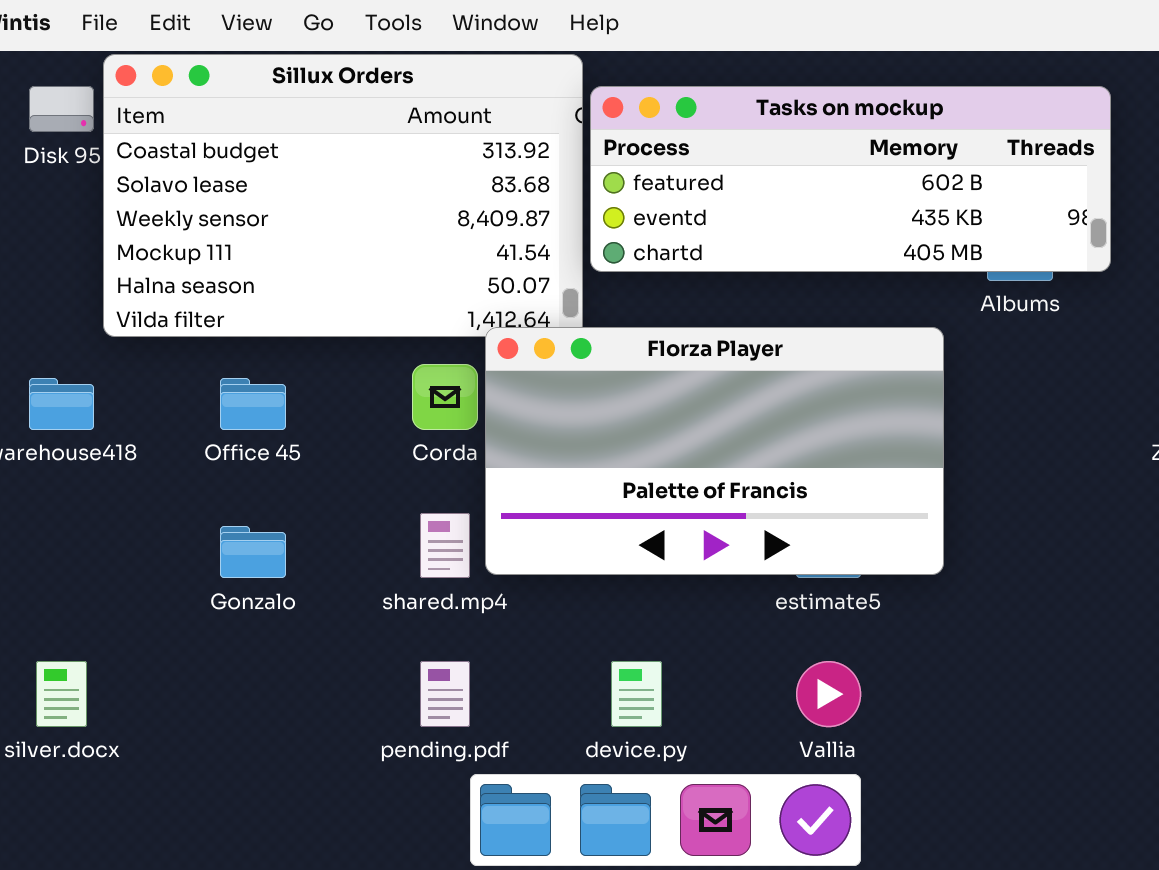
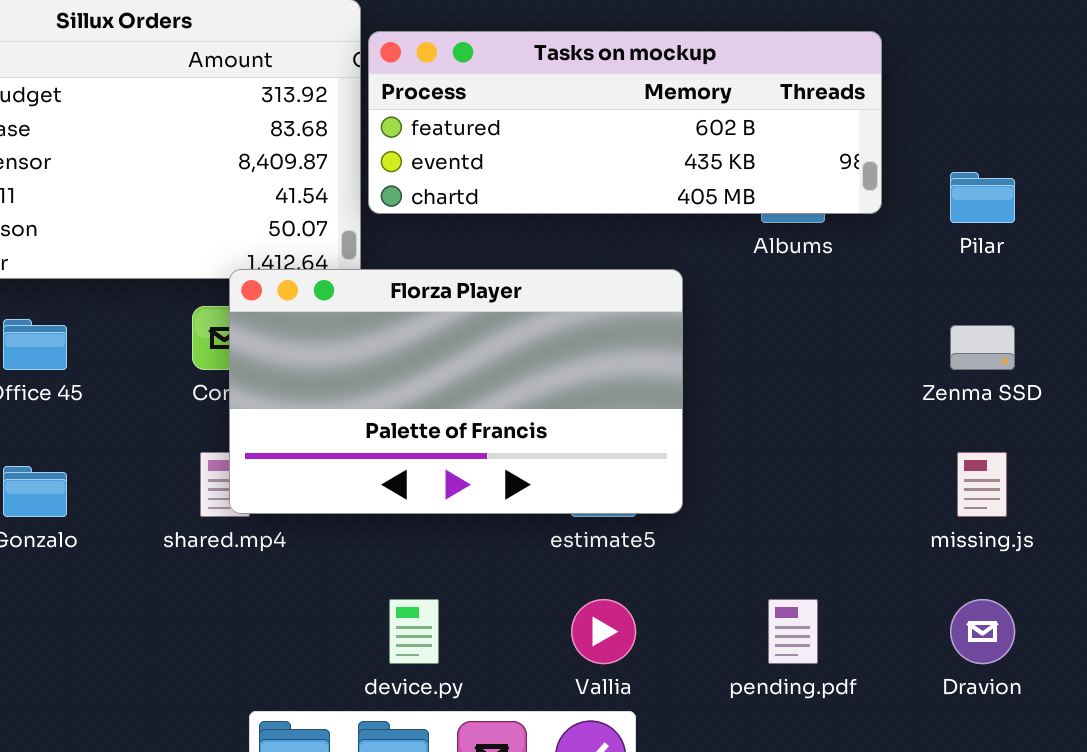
Florza Player: [485,327,944,575] -> [229,269,683,514], moved
pending.pdf: [420,661,470,727] -> [768,599,818,664], moved

